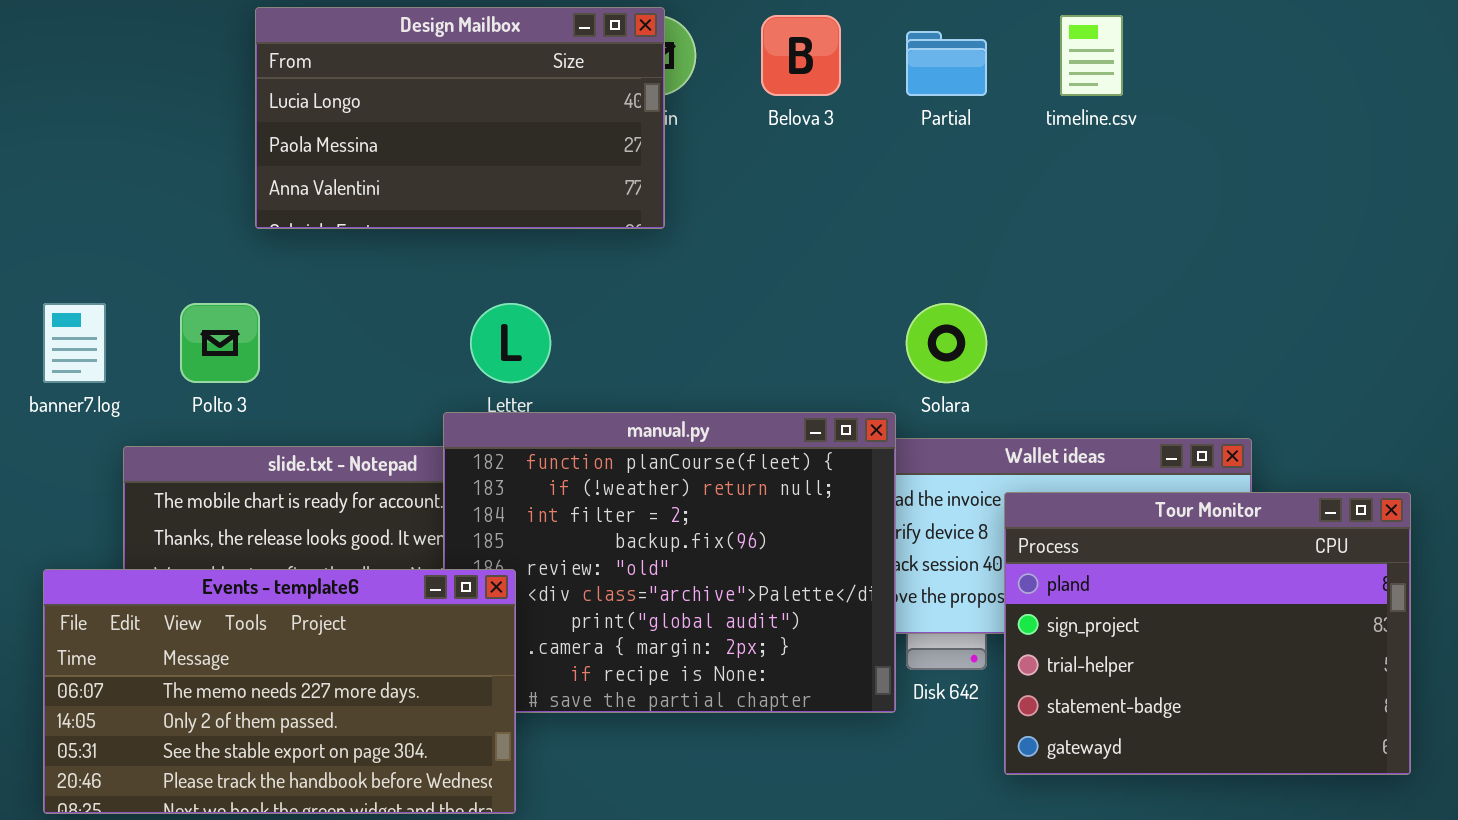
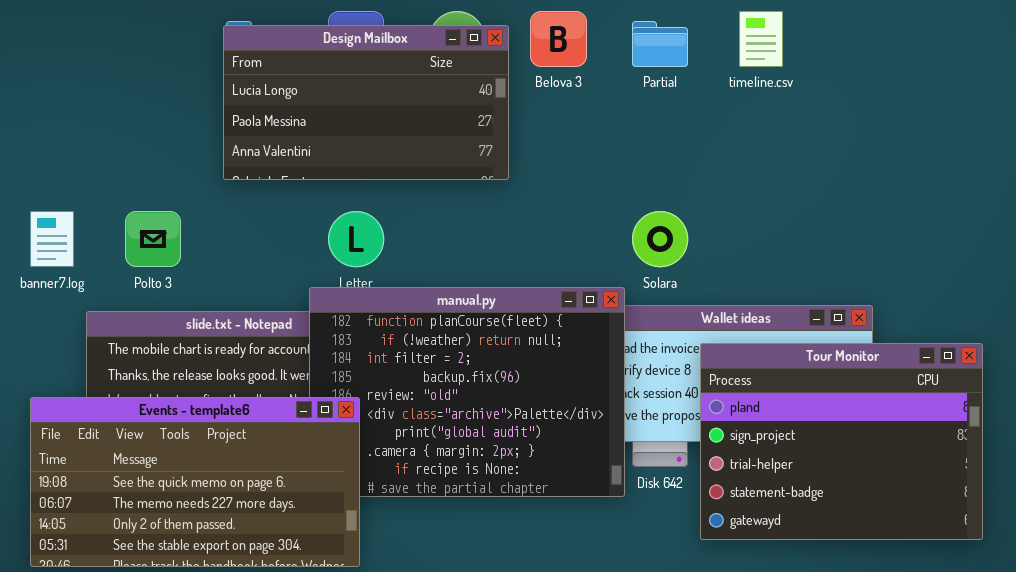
Design Mailbox: [255,7,665,229] -> [223,25,509,180], moved
Events - template6: [43,569,516,814] -> [30,397,360,567], scrolled up 1 row

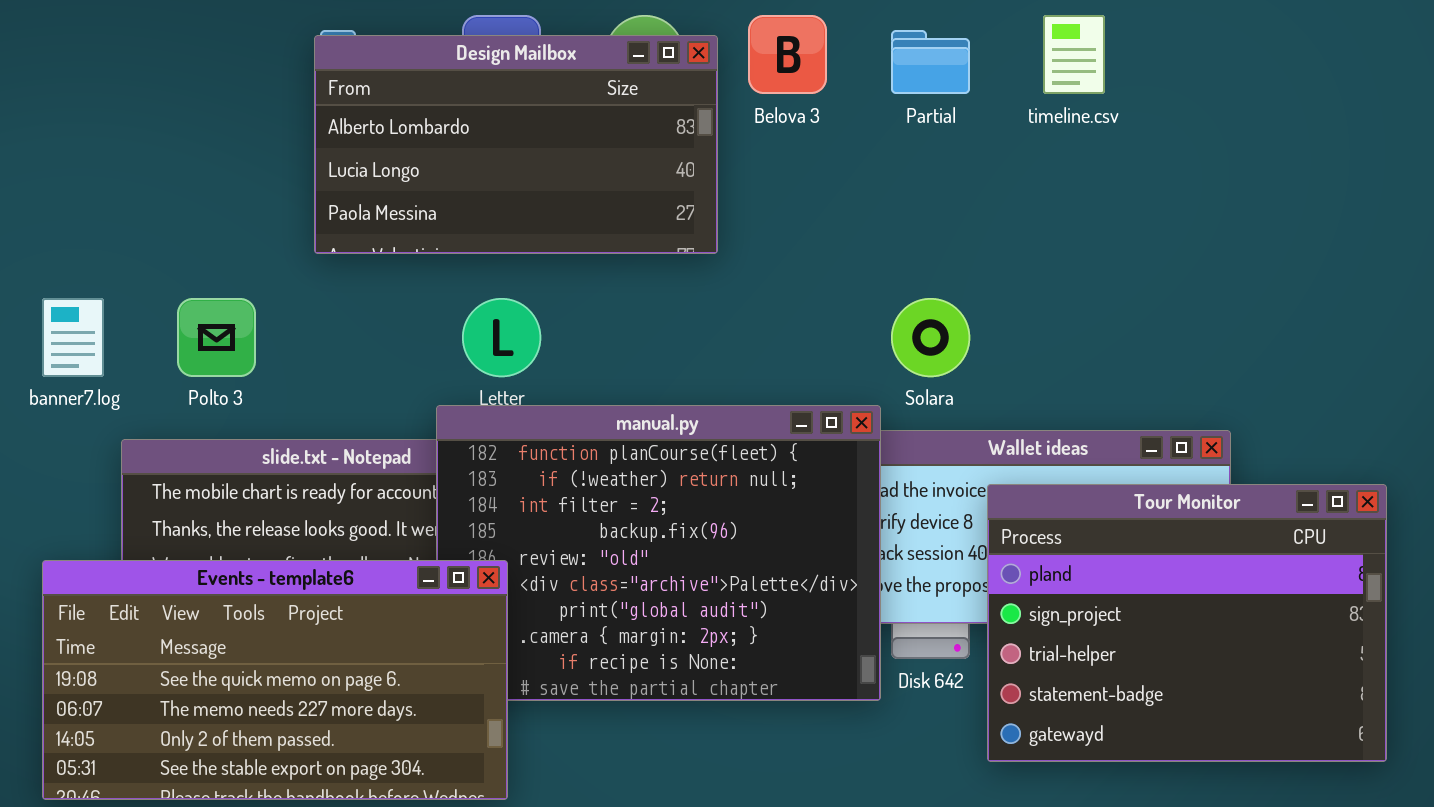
Design Mailbox: [223,25,509,180] -> [314,35,718,254], scrolled up 1 row

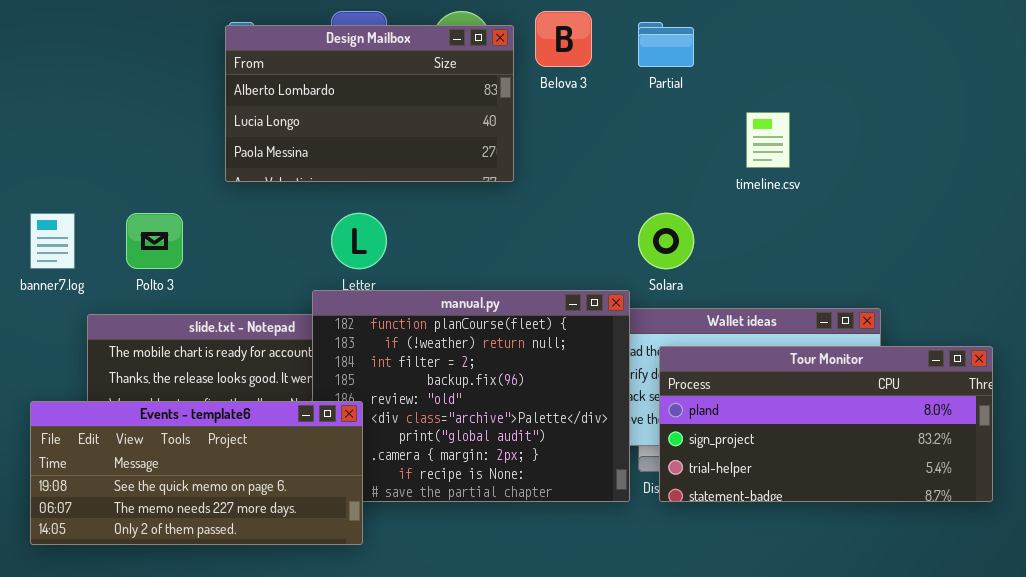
timeline.csv: [1043,15,1105,94] -> [746,112,790,168], moved
Tour Monitor: [987,484,1387,762] -> [659,346,993,502], resized
Events - template6: [42,560,508,800] -> [30,401,363,545], resized

